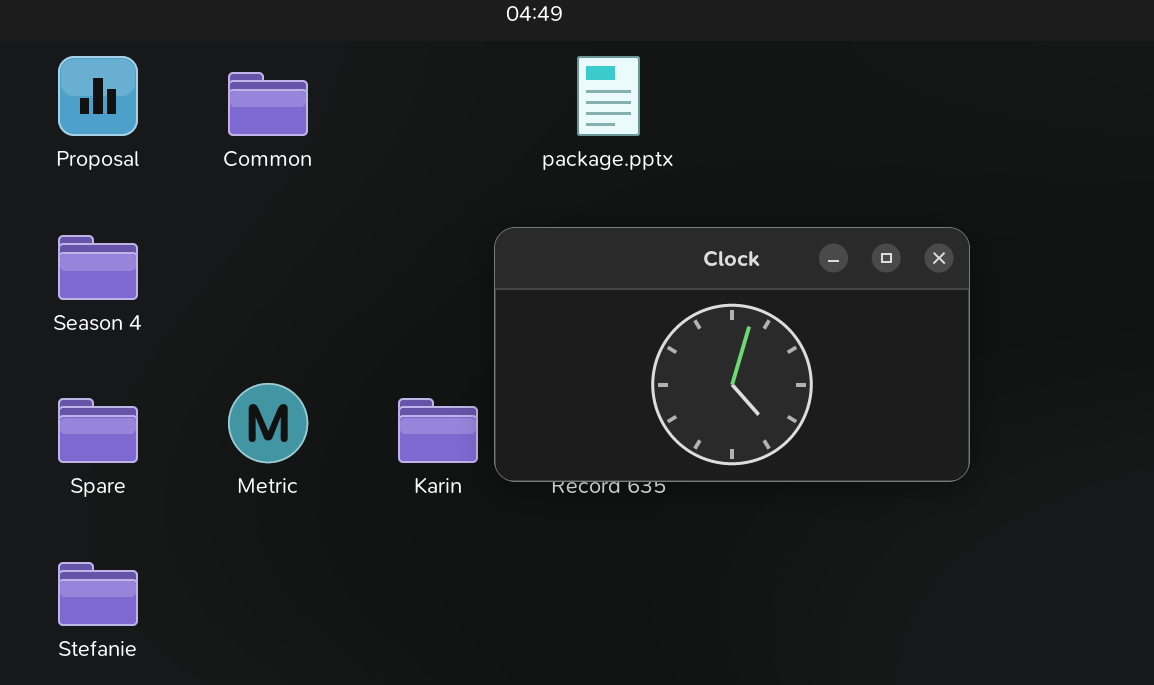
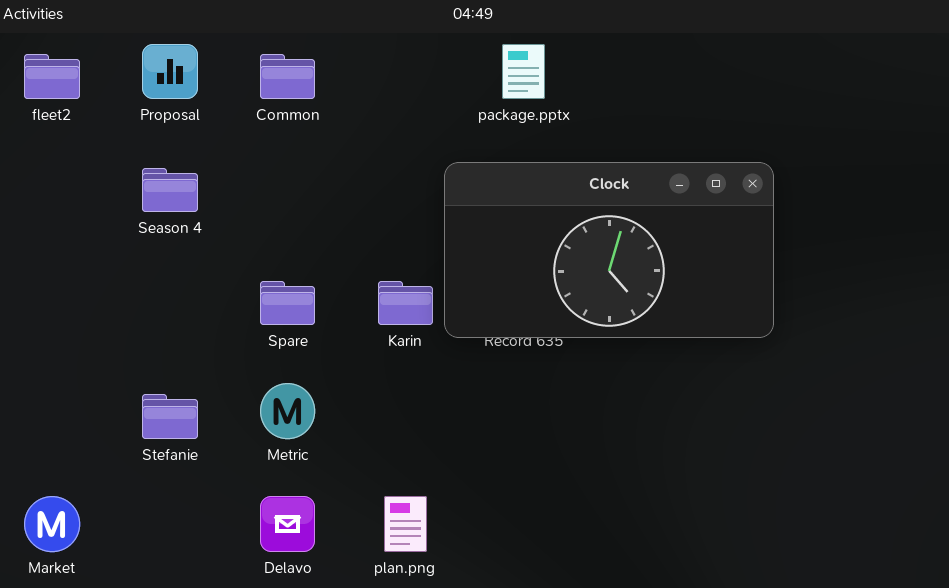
Metric: [228,383,308,463] -> [260,383,315,439], moved
Spare: [58,398,138,463] -> [260,281,315,325], moved

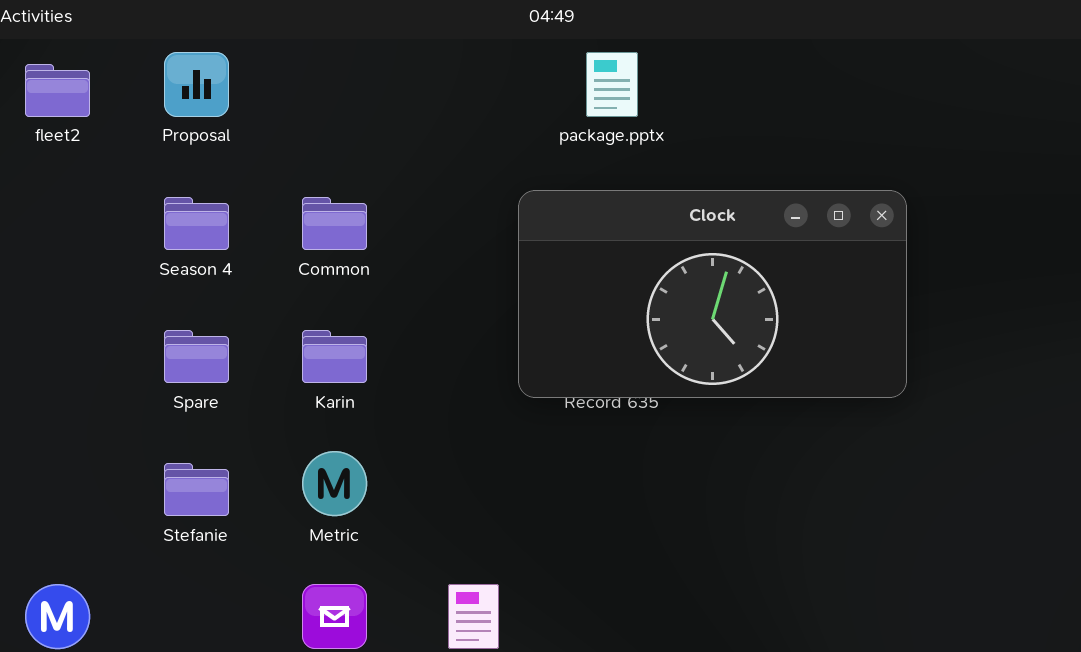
Common: [260,54,315,99] -> [302,197,367,250], moved
Spare: [260,281,315,325] -> [164,330,229,383], moved
Karin: [378,281,433,325] -> [302,330,367,383], moved

